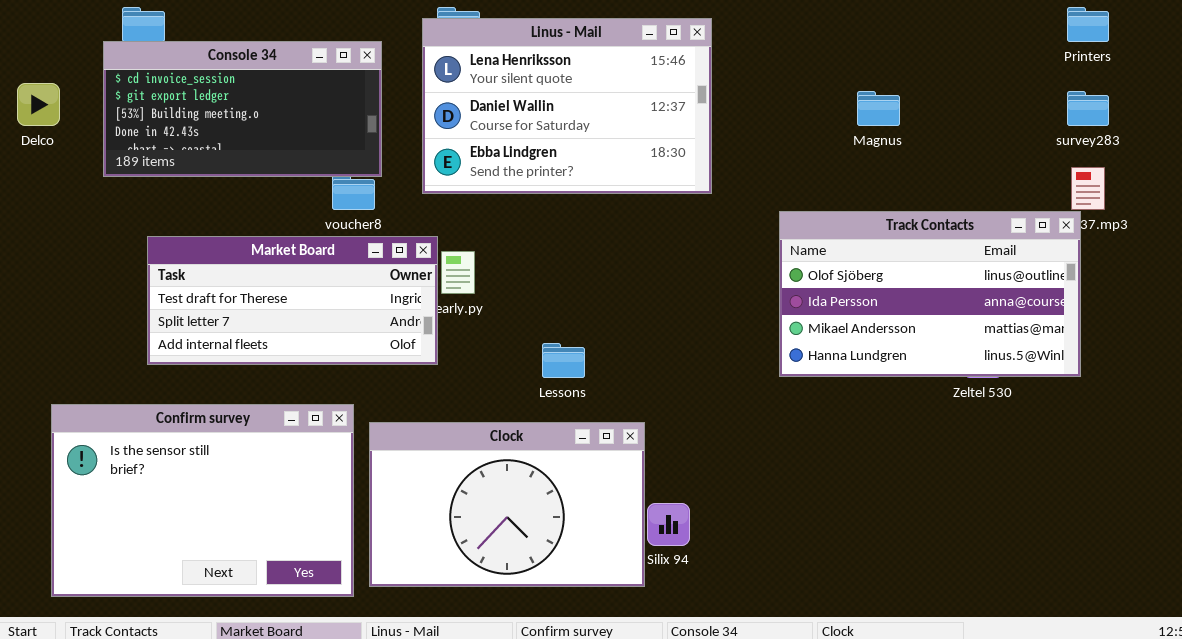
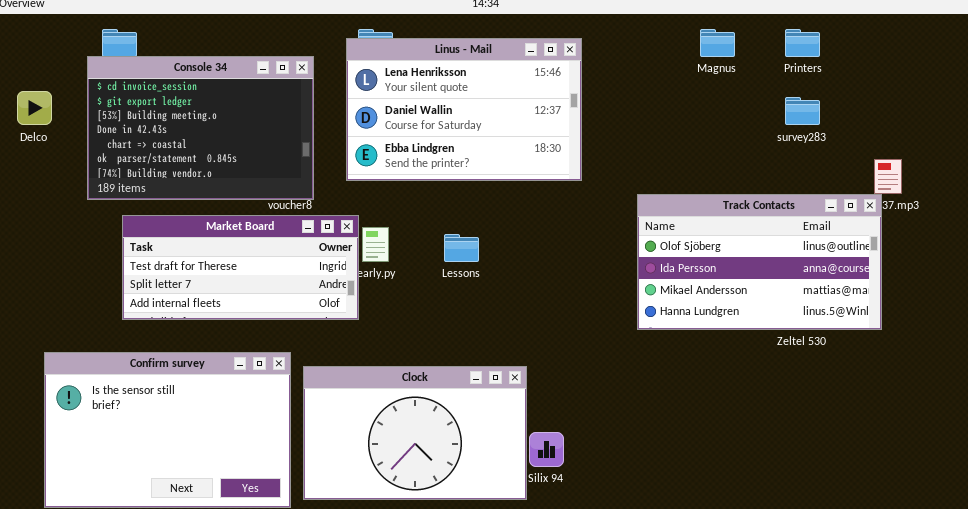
Printers: [1067,7,1109,42] -> [785,29,820,57], moved
Console 34: [103,41,382,177] -> [87,56,314,200], resized
Magnus: [857,91,900,126] -> [700,29,735,57], moved
survey283: [1067,91,1109,126] -> [785,97,820,125], moved
Lessons: [542,343,585,378] -> [444,234,479,262], moved

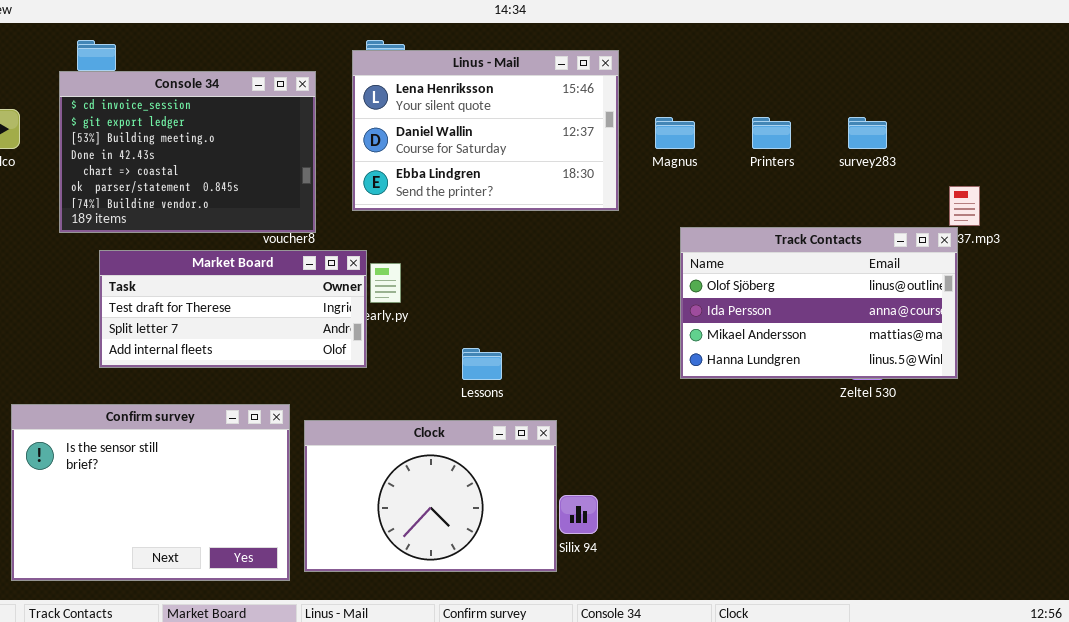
Magnus: [700,29,735,57] -> [655,117,695,149], moved
Printers: [785,29,820,57] -> [752,117,791,149], moved
Lessons: [444,234,479,262] -> [462,348,502,380], moved

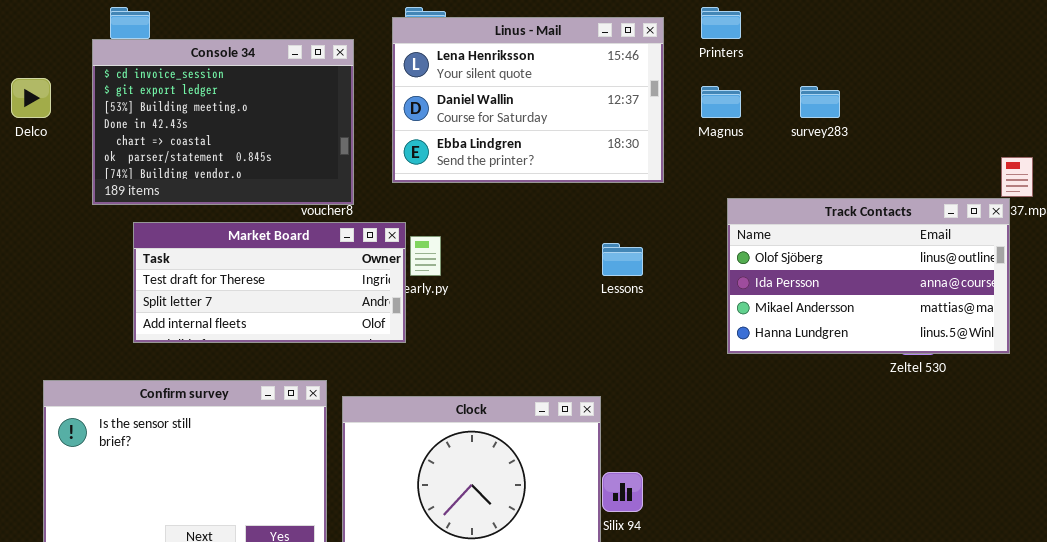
Printers: [752,117,791,149] -> [701,7,741,39], moved
survey283: [848,117,887,149] -> [800,86,840,118], moved
Lessons: [462,348,502,380] -> [602,243,643,276], moved

